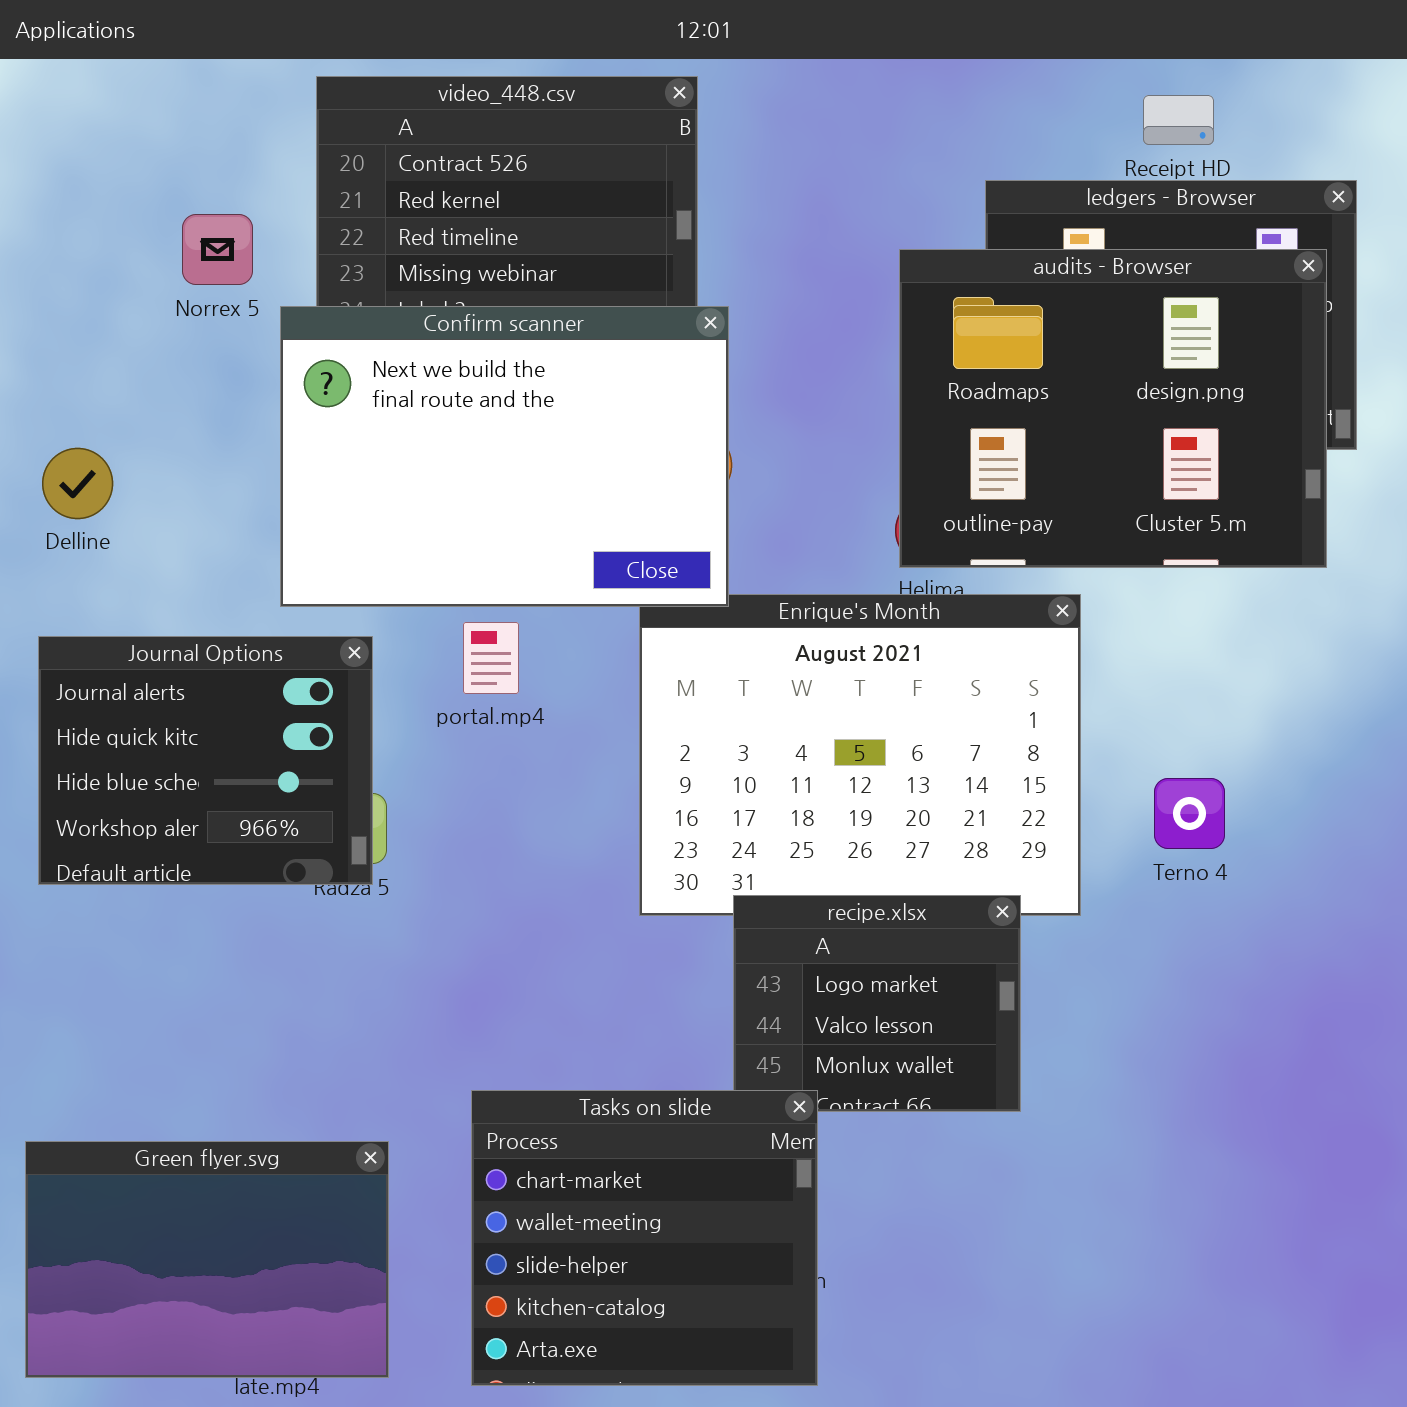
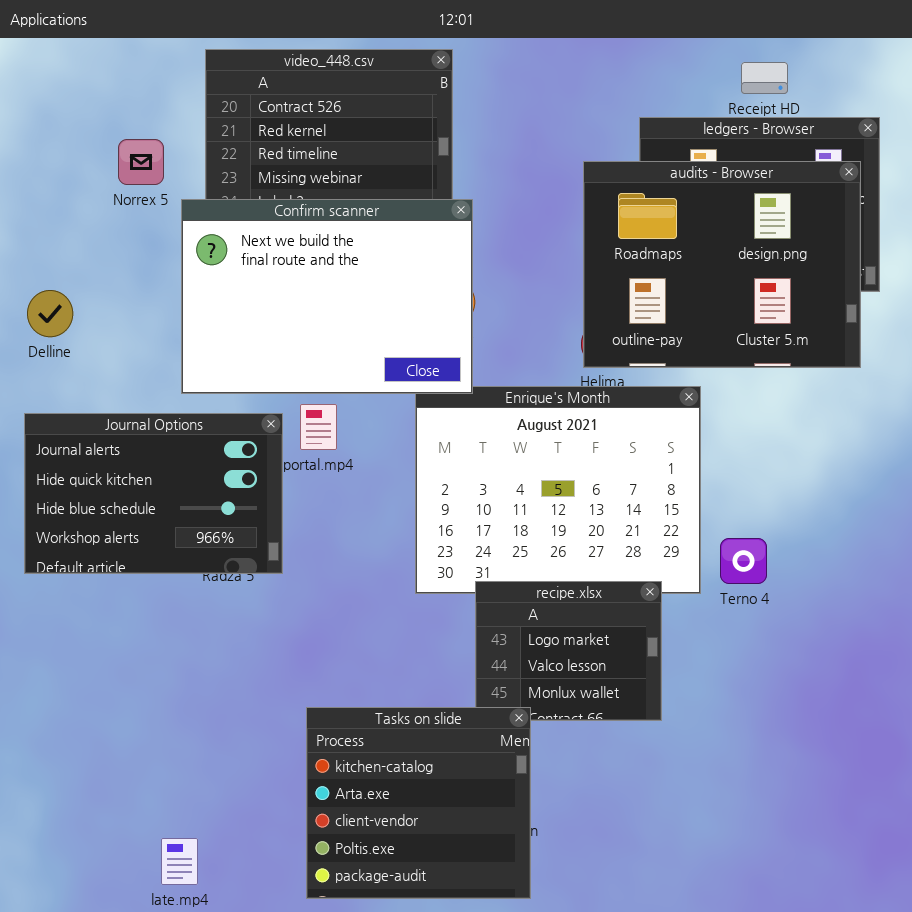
Journal Options: [38,636,373,885] -> [24,413,283,574], resized
Terno 4: [1154,778,1225,849] -> [720,538,767,584], moved
Tasks on slide: [471,1090,818,1386] -> [306,707,531,899], scrolled down 3 rows
Green flyer.svg: [25,1141,389,1378] -> none, closed

